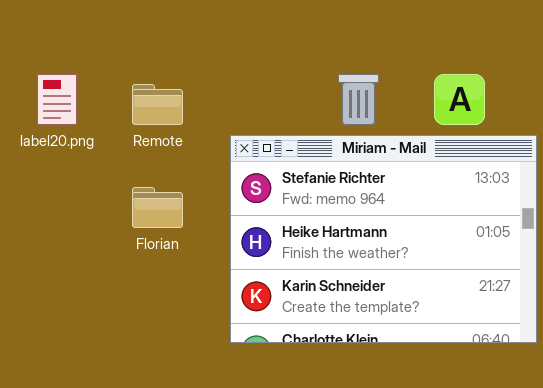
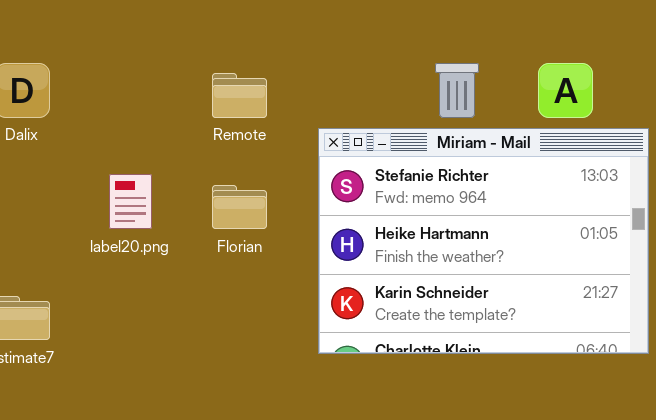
label20.png: [37,74,77,125] -> [109,174,152,229], moved

